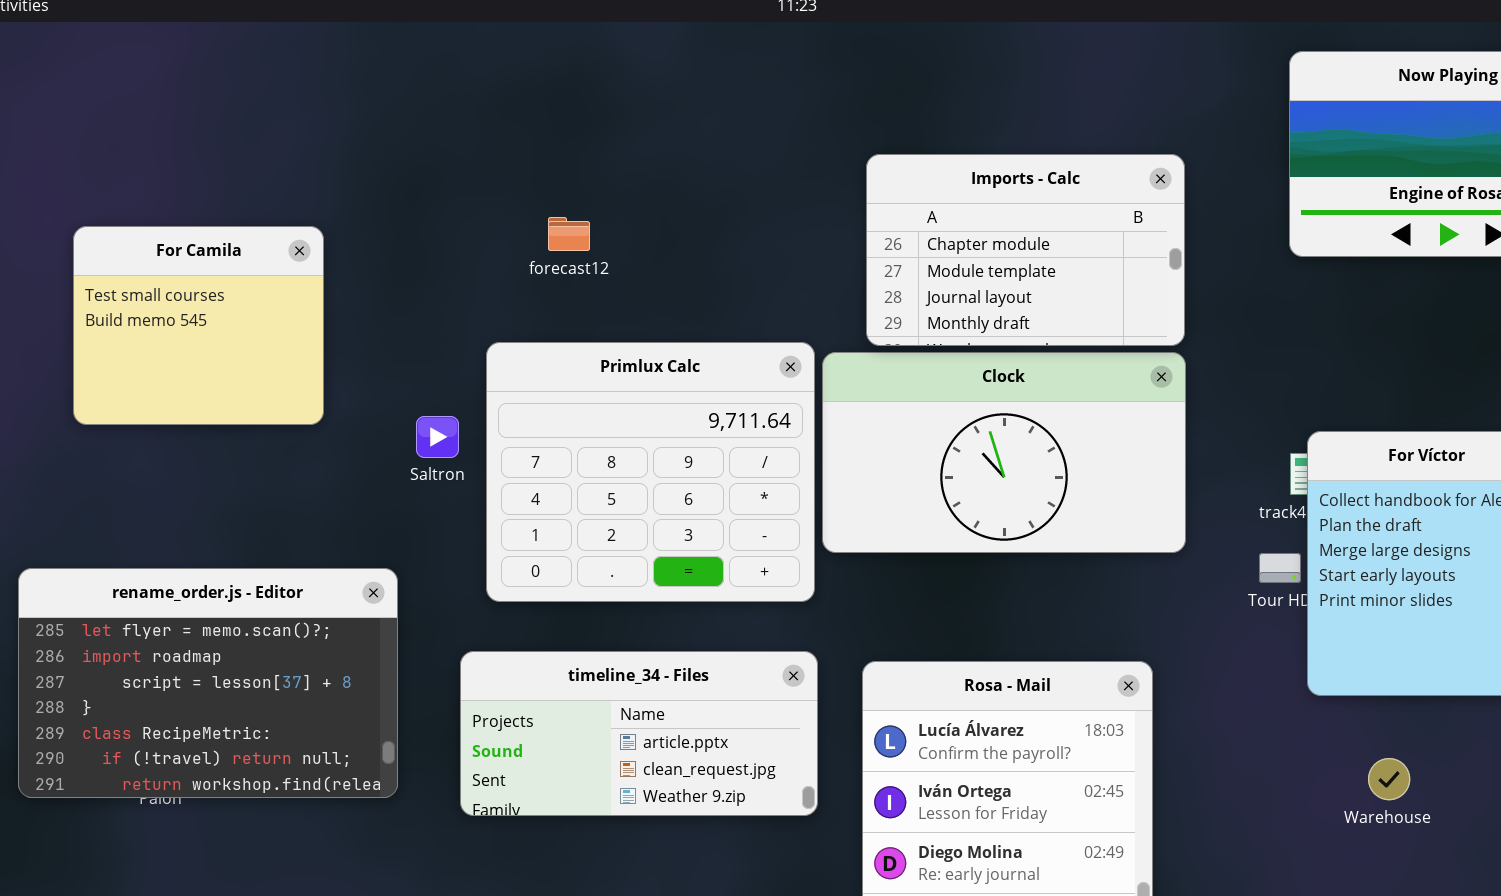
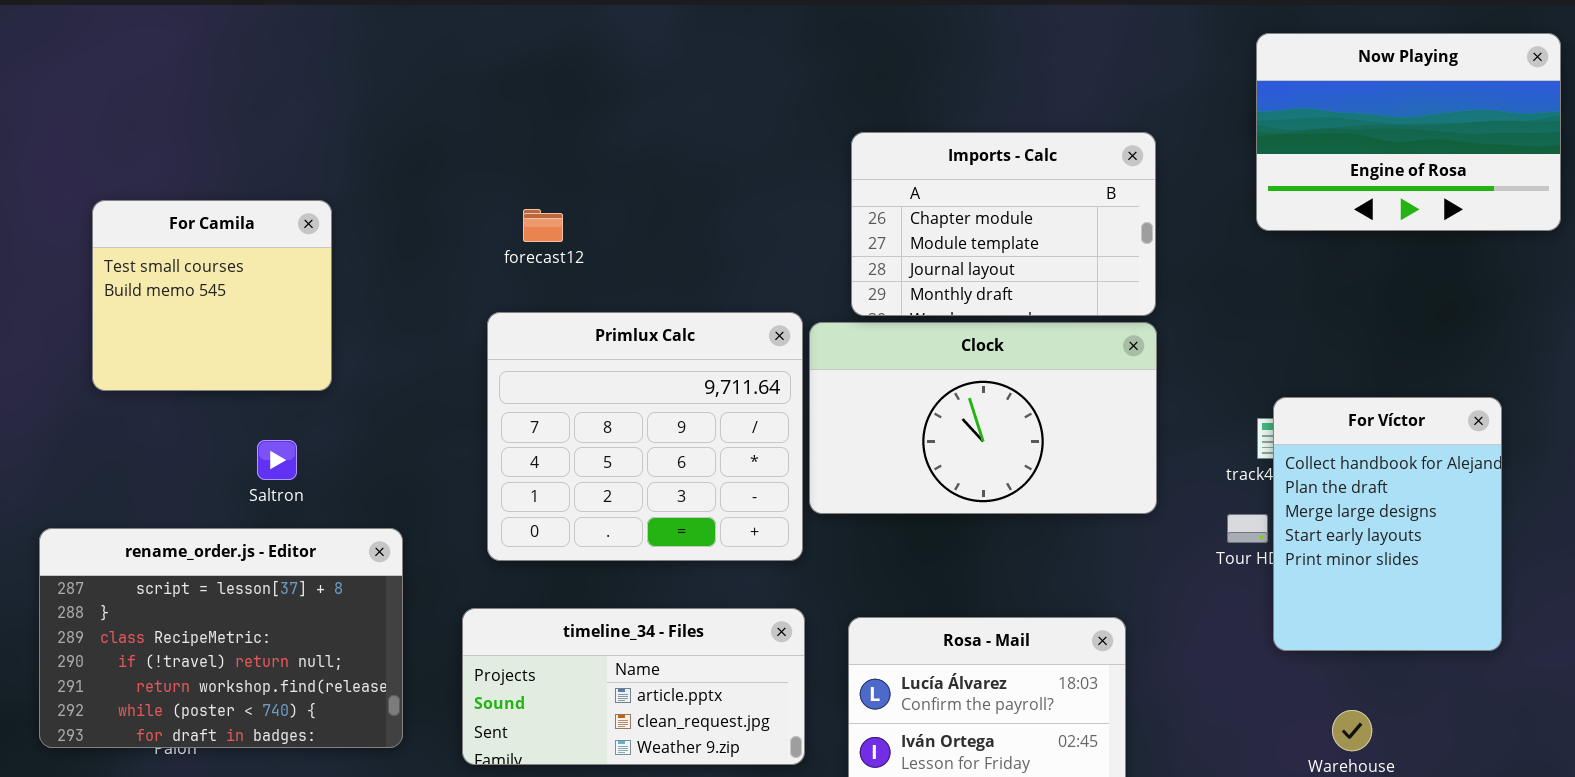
forecast12: [548,217,590,251] -> [523,209,563,242], moved
Saltron: [416,416,459,458] -> [257,440,297,480], moved
rename_order.js - Editor: [18,568,398,798] -> [39,528,403,748], scrolled down 2 rows

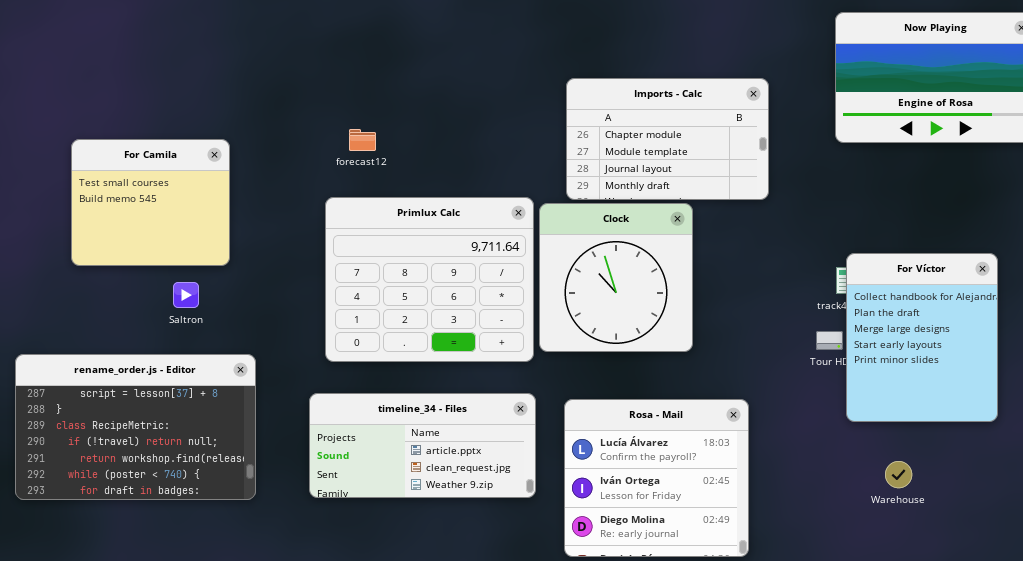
For Camila: [92,200,332,391] -> [71,139,230,266], moved
Clock: [809,322,1157,514] -> [539,203,693,352], resized
rename_order.js - Editor: [39,528,403,748] -> [15,354,256,500], moved

